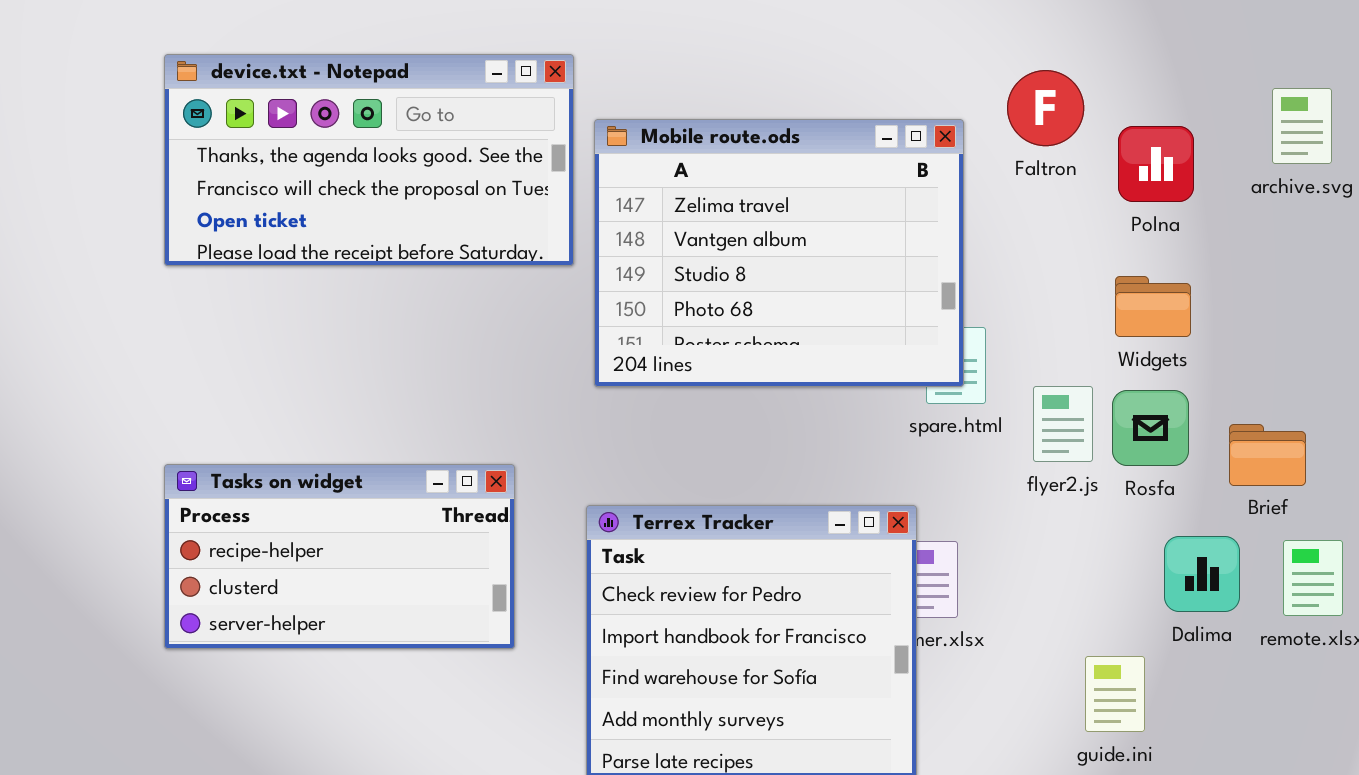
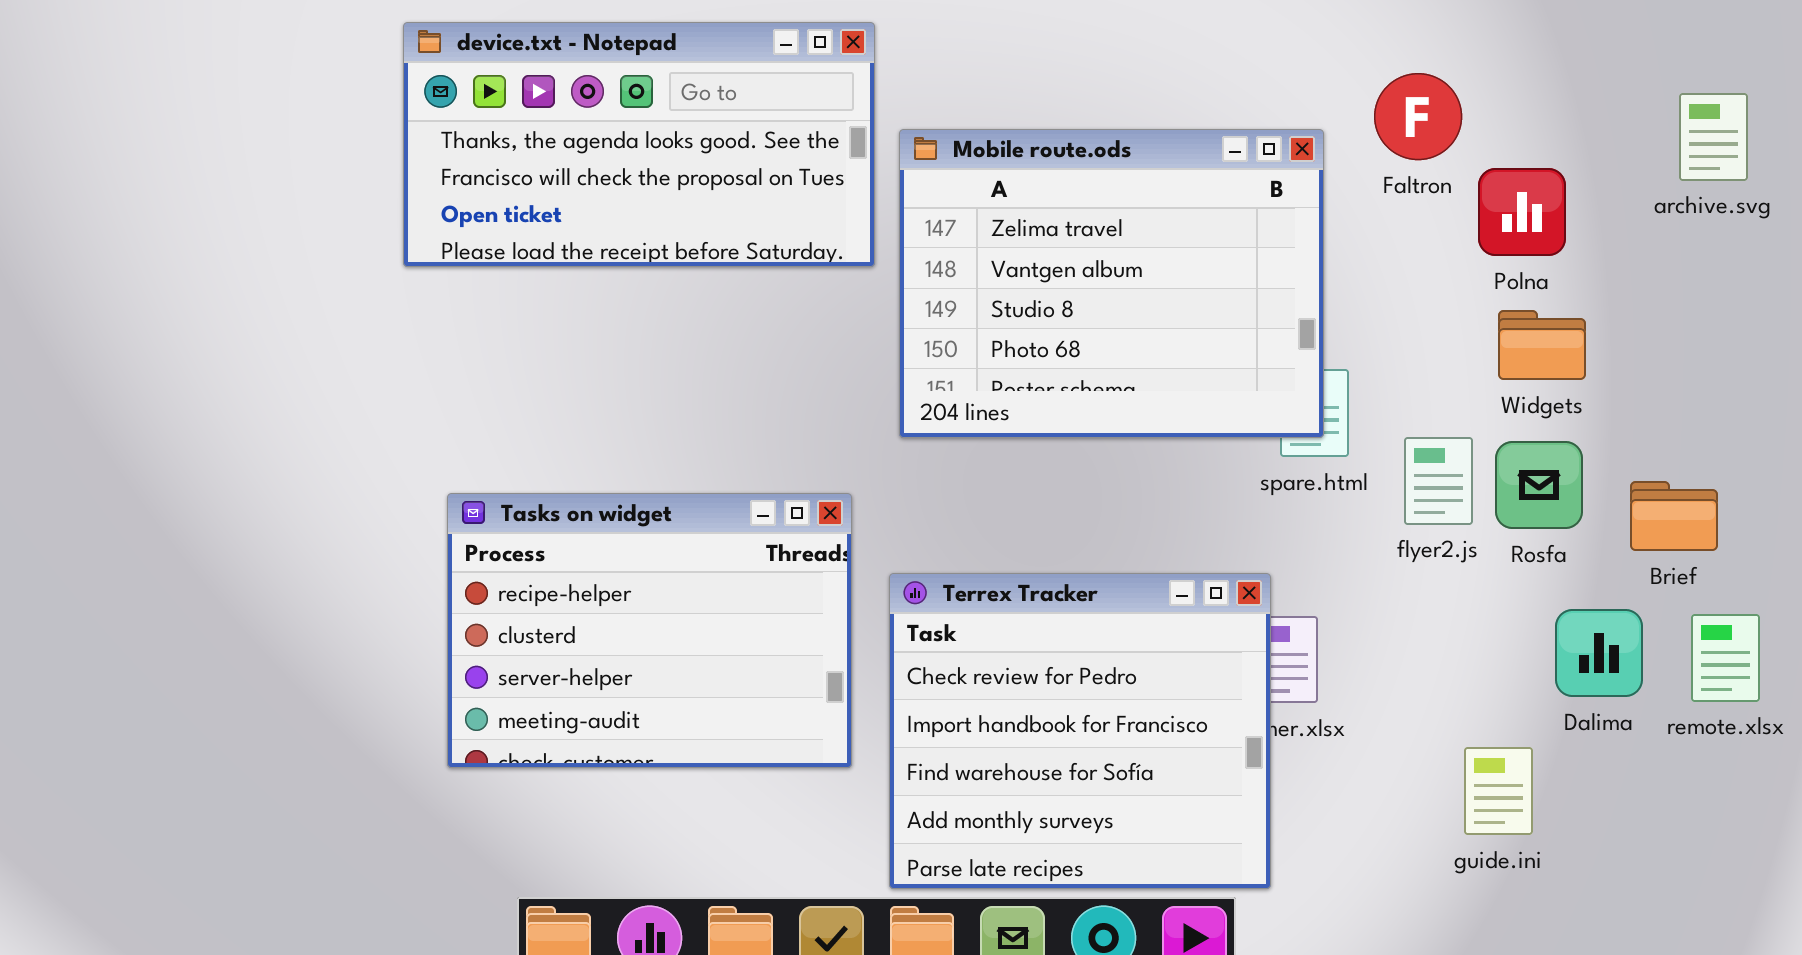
device.txt - Notepad: [164,54,574,266] -> [403,22,875,267], moved
Polna: [1118,126,1194,202] -> [1478,168,1566,256], moved
Tasks on widget: [164,464,515,649] -> [447,493,852,768], moved, resized

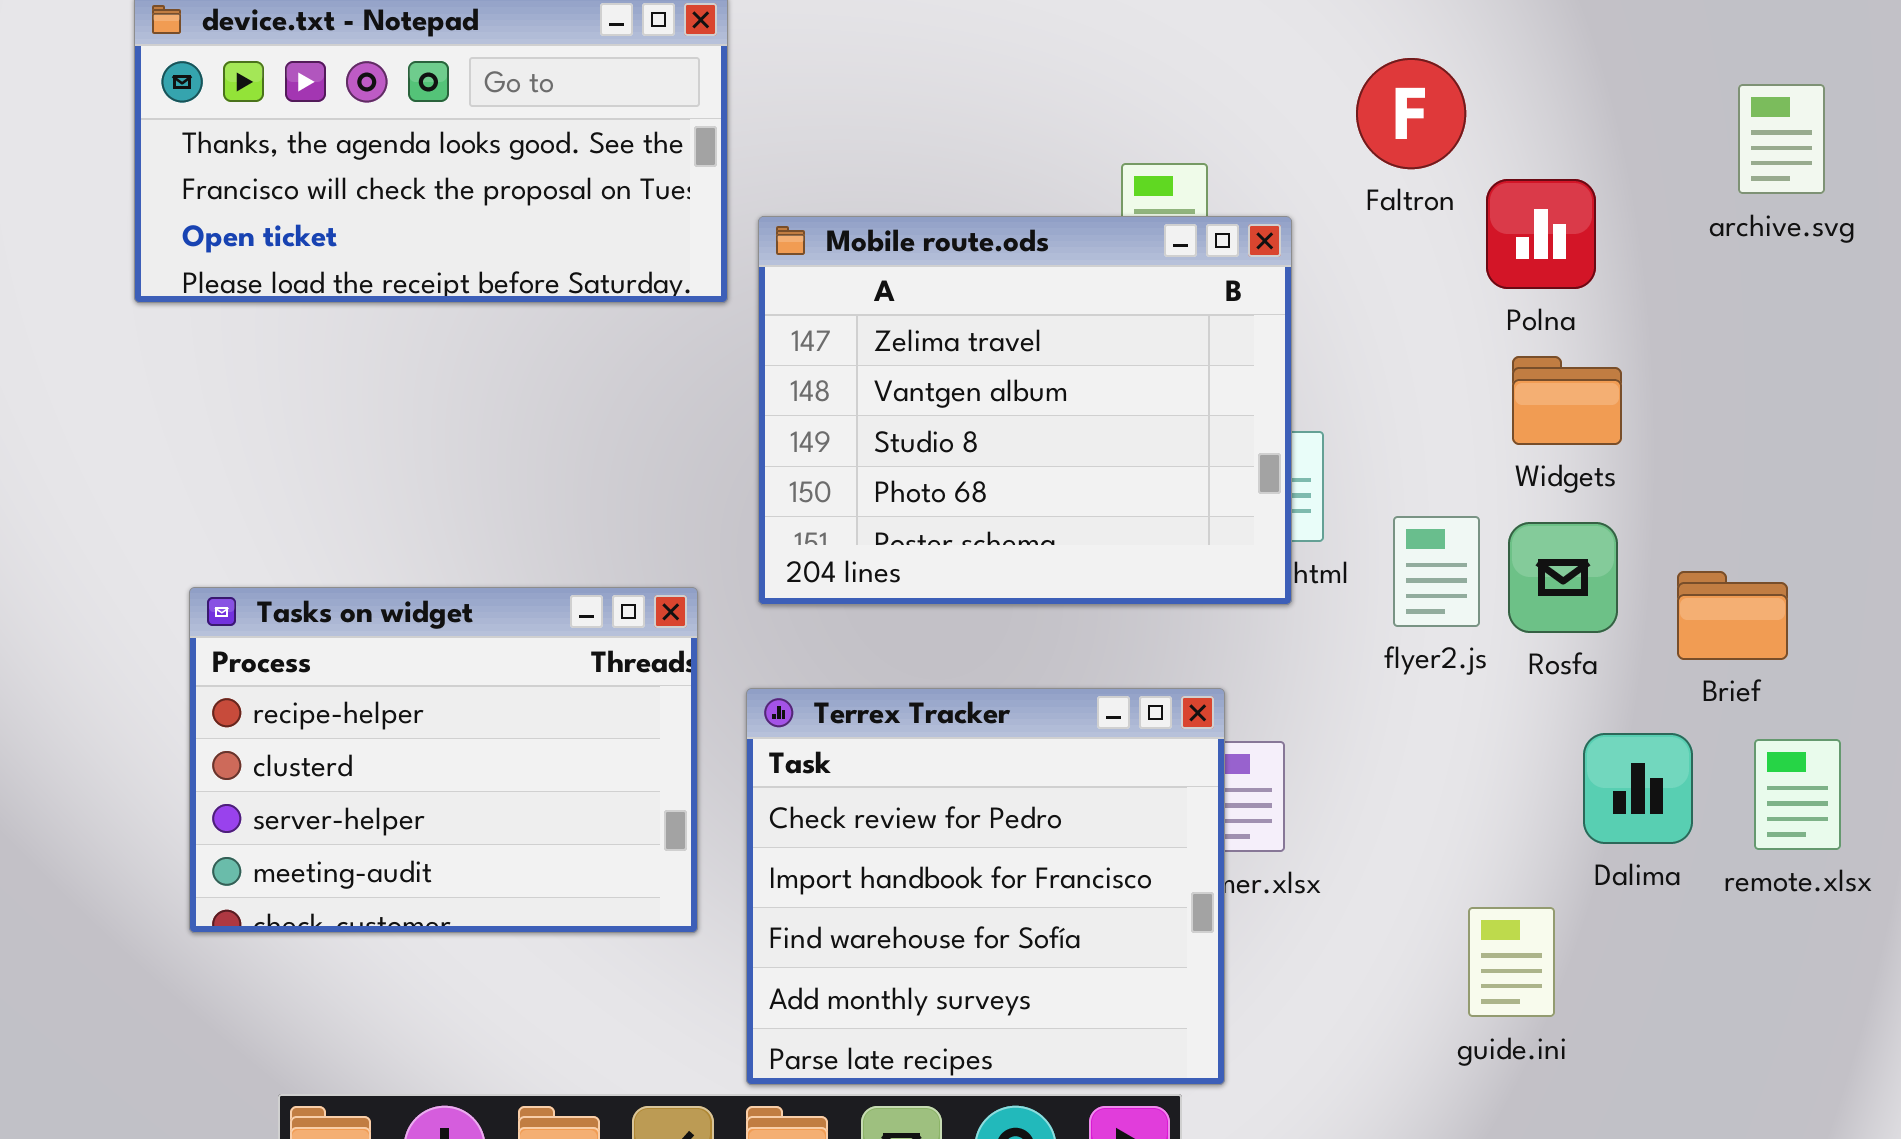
Mobile route.ods: [899,129,1324,438] -> [758,216,1292,605], moved

